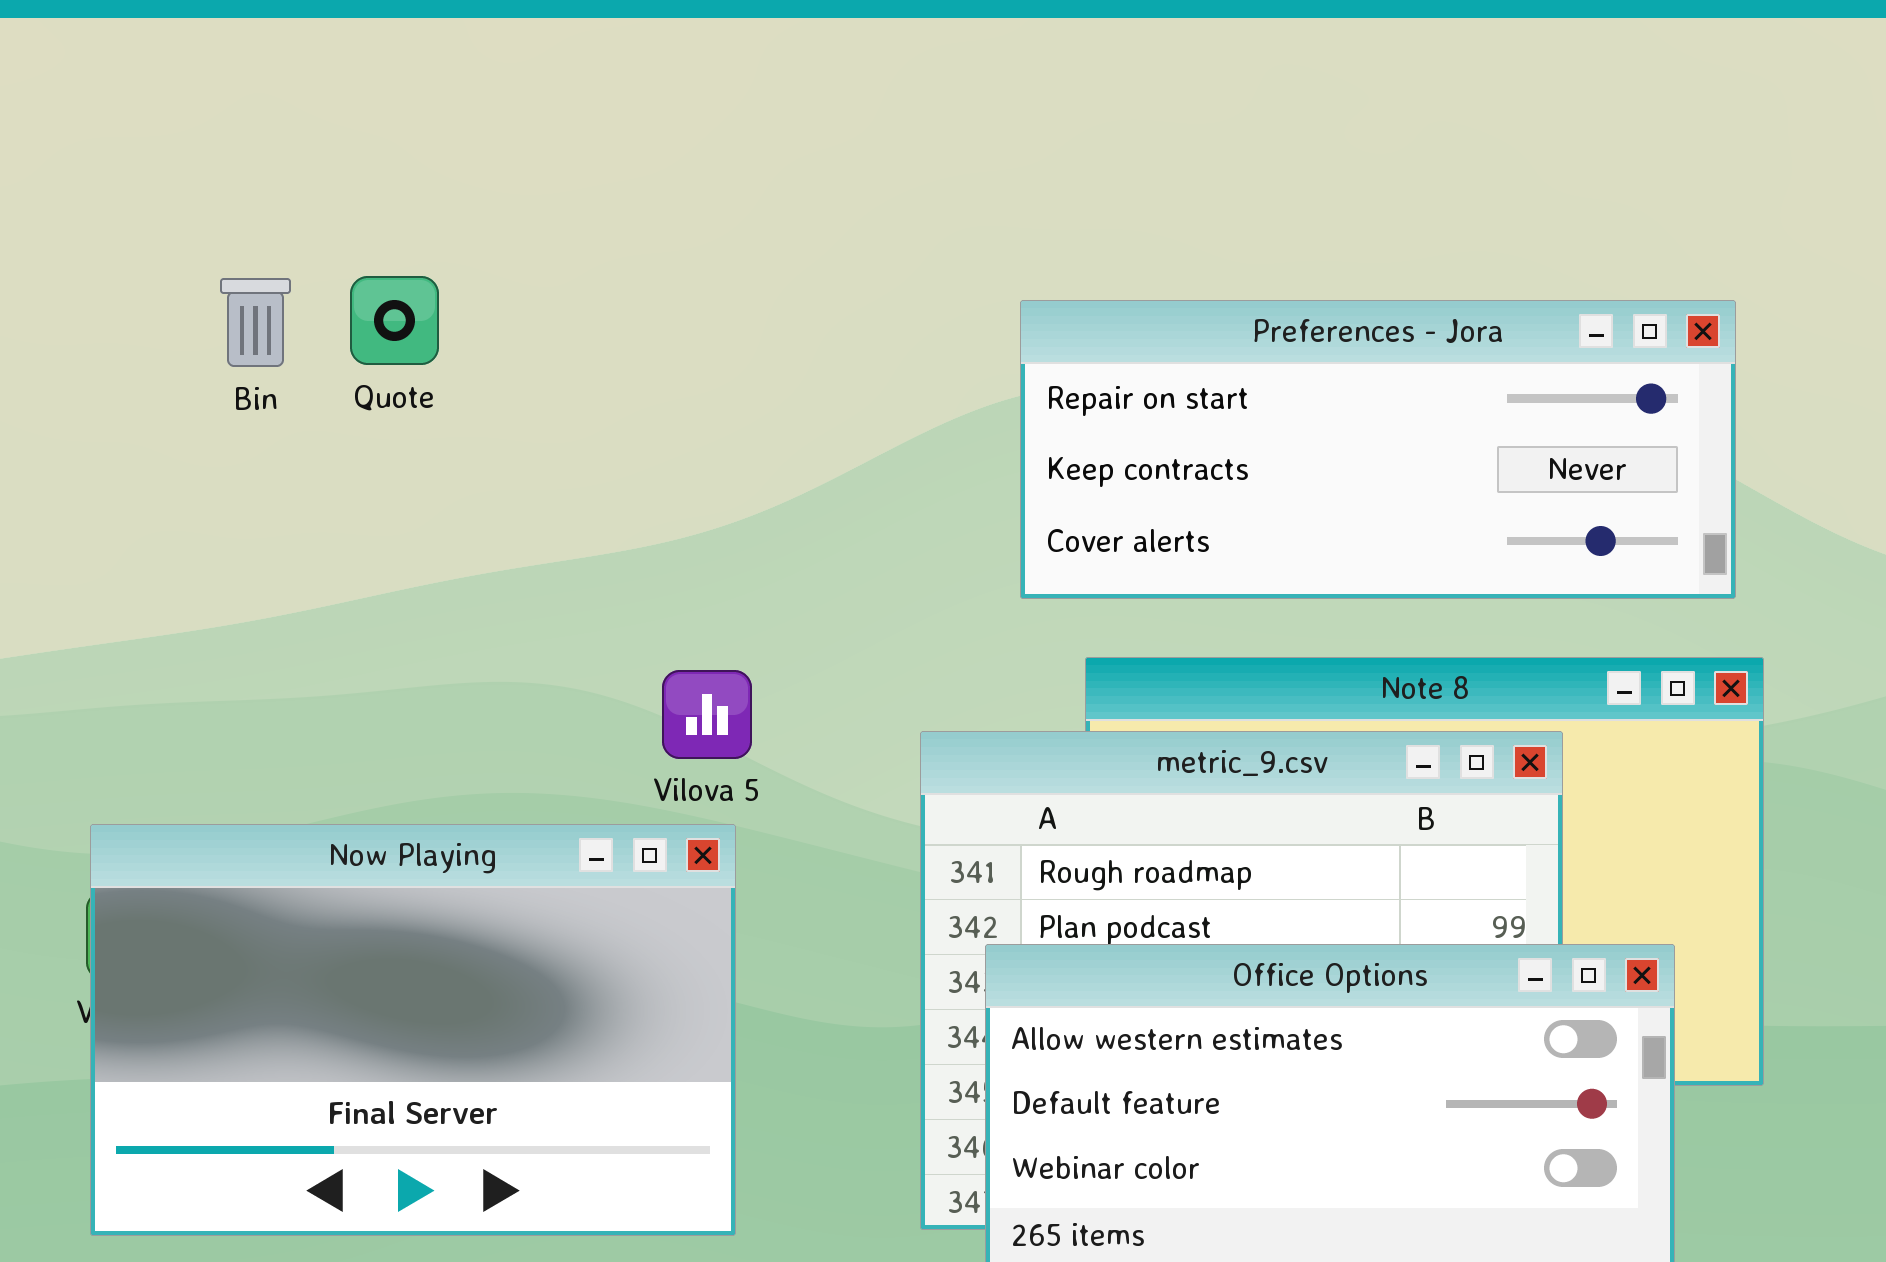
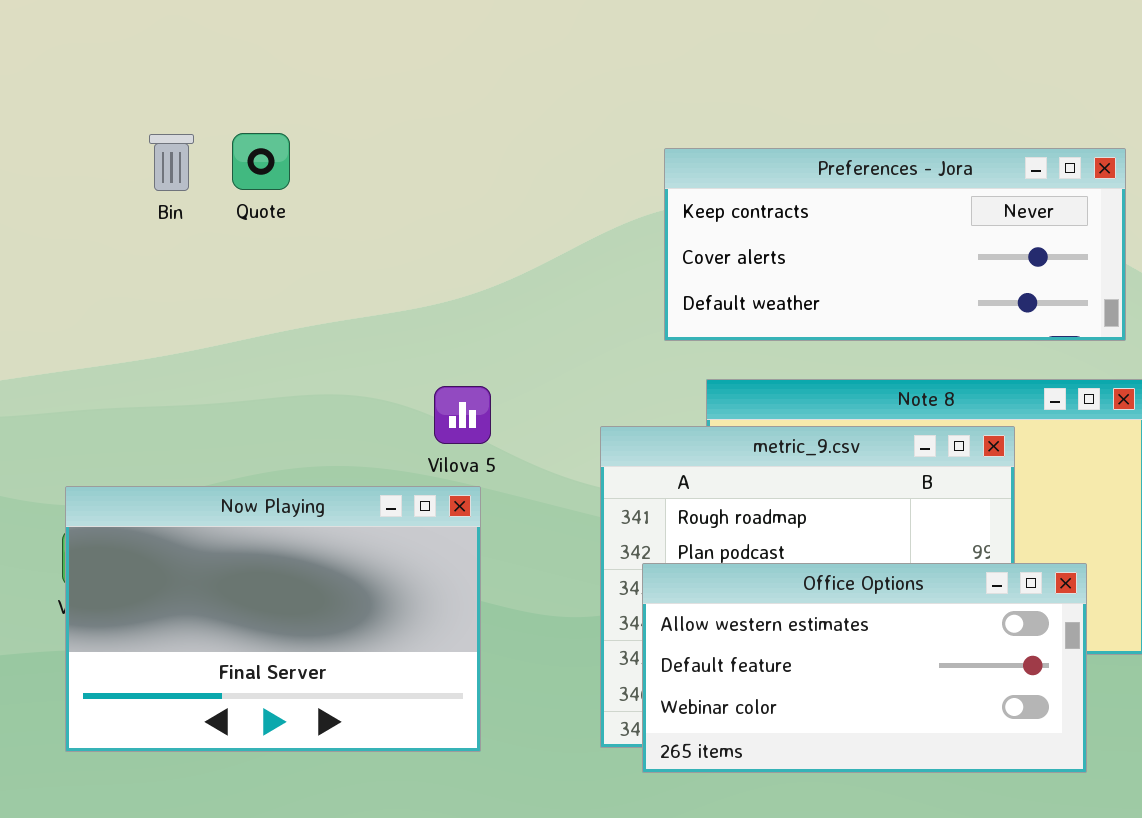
Preferences - Jora: [1020,300,1736,599] -> [664,148,1126,341], scrolled down 1 row

